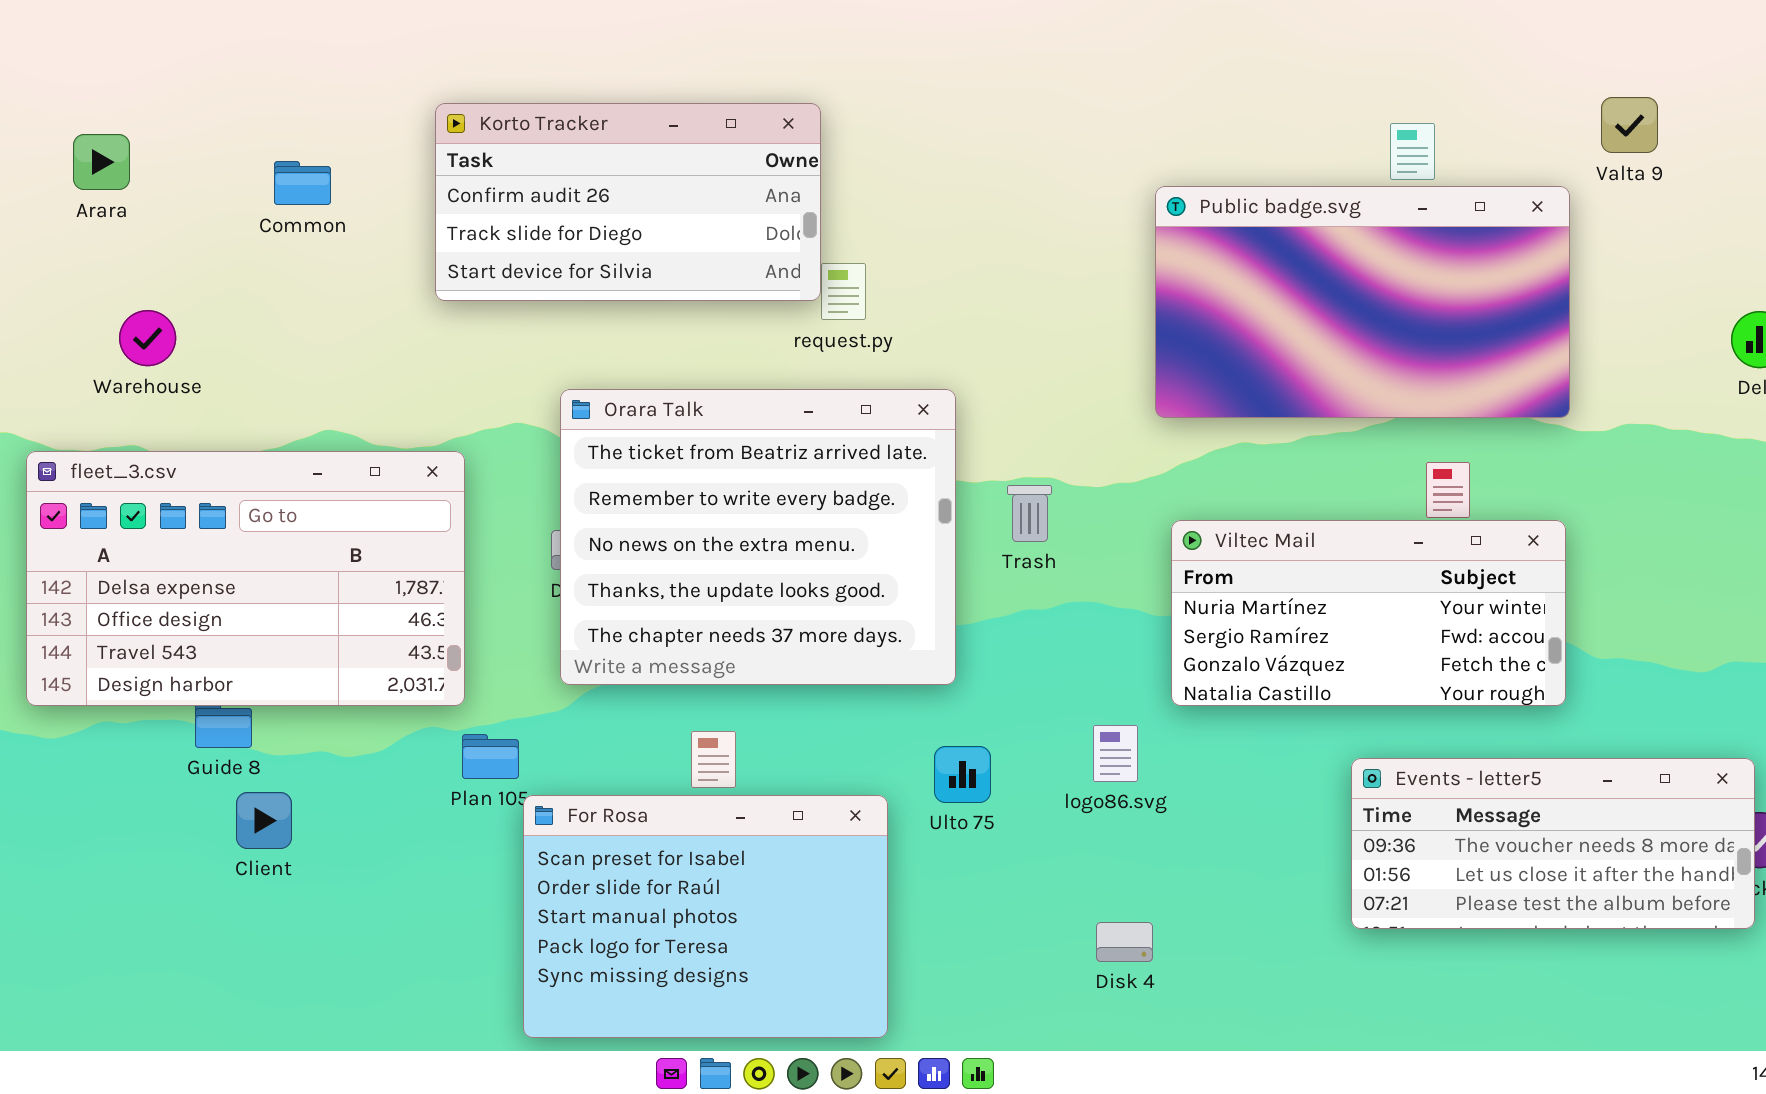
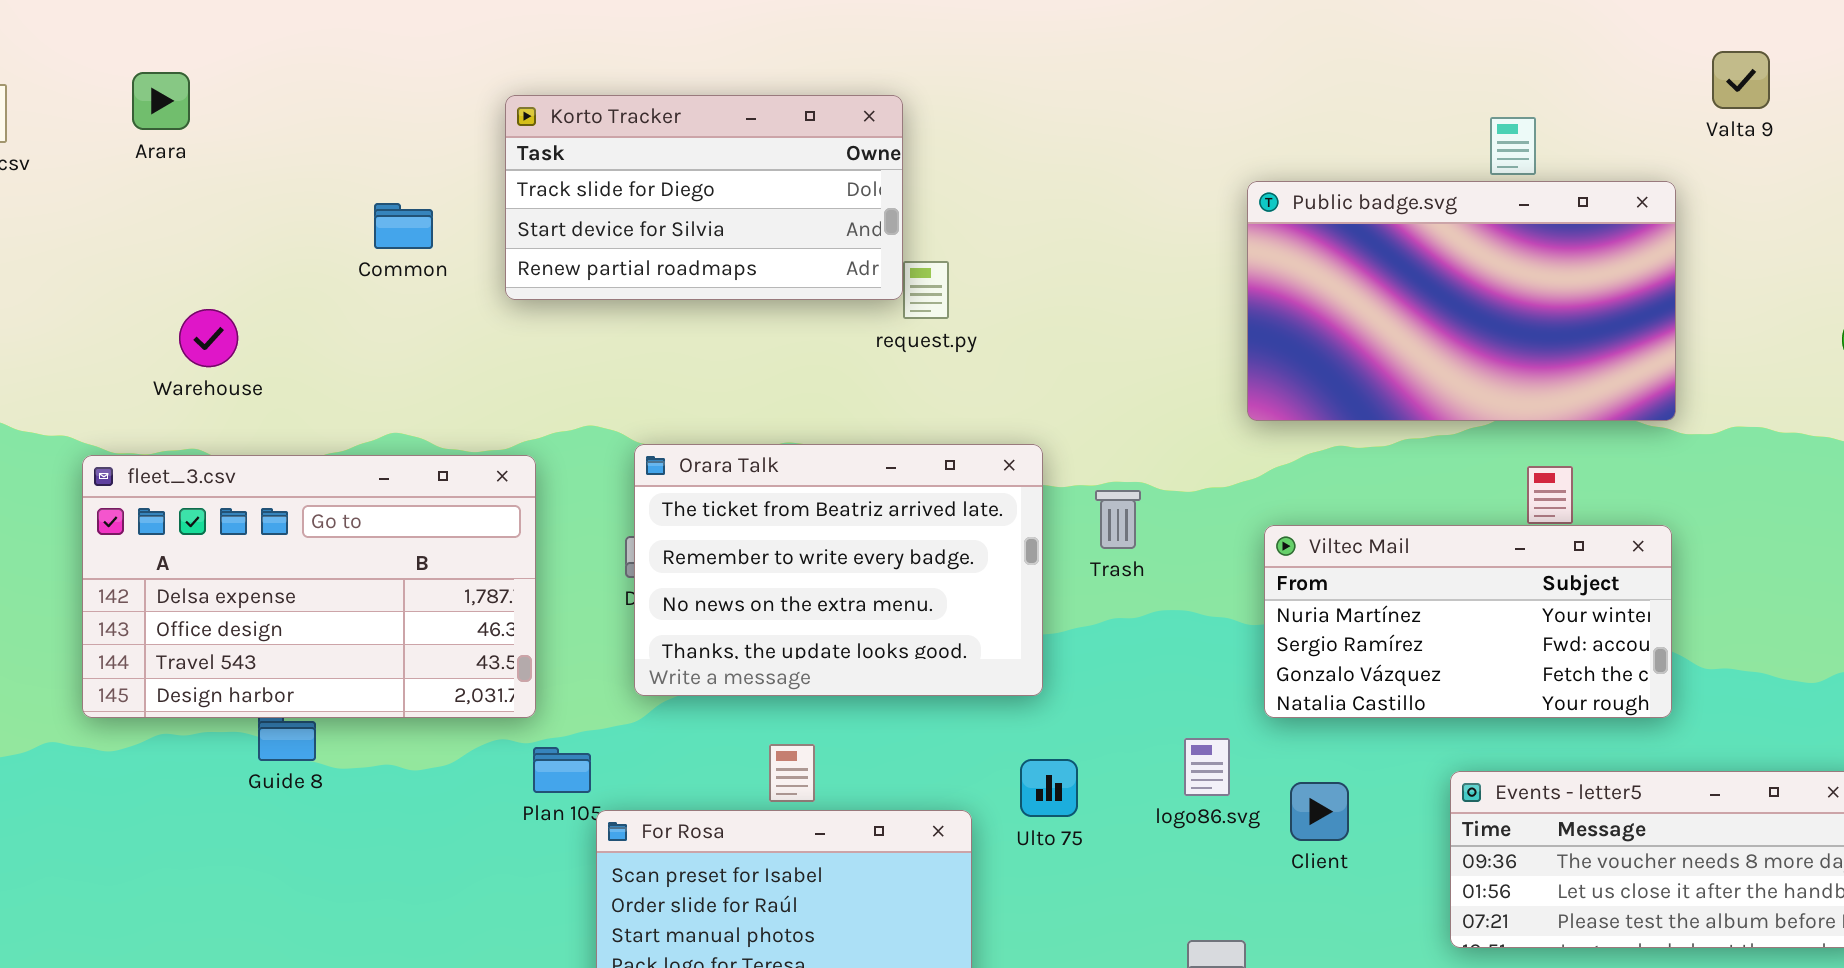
Valta 9: [1601,97,1658,153] -> [1712,51,1770,109], moved
Korto Tracker: [435,103,821,301] -> [505,95,903,300], scrolled down 1 row
Arara: [73,134,130,190] -> [132,72,190,130], moved
Common: [274,161,331,205] -> [374,203,433,249], moved
Orara Talk: [560,389,956,685] -> [634,444,1043,696], resized
Client: [236,792,292,849] -> [1290,782,1349,841], moved

